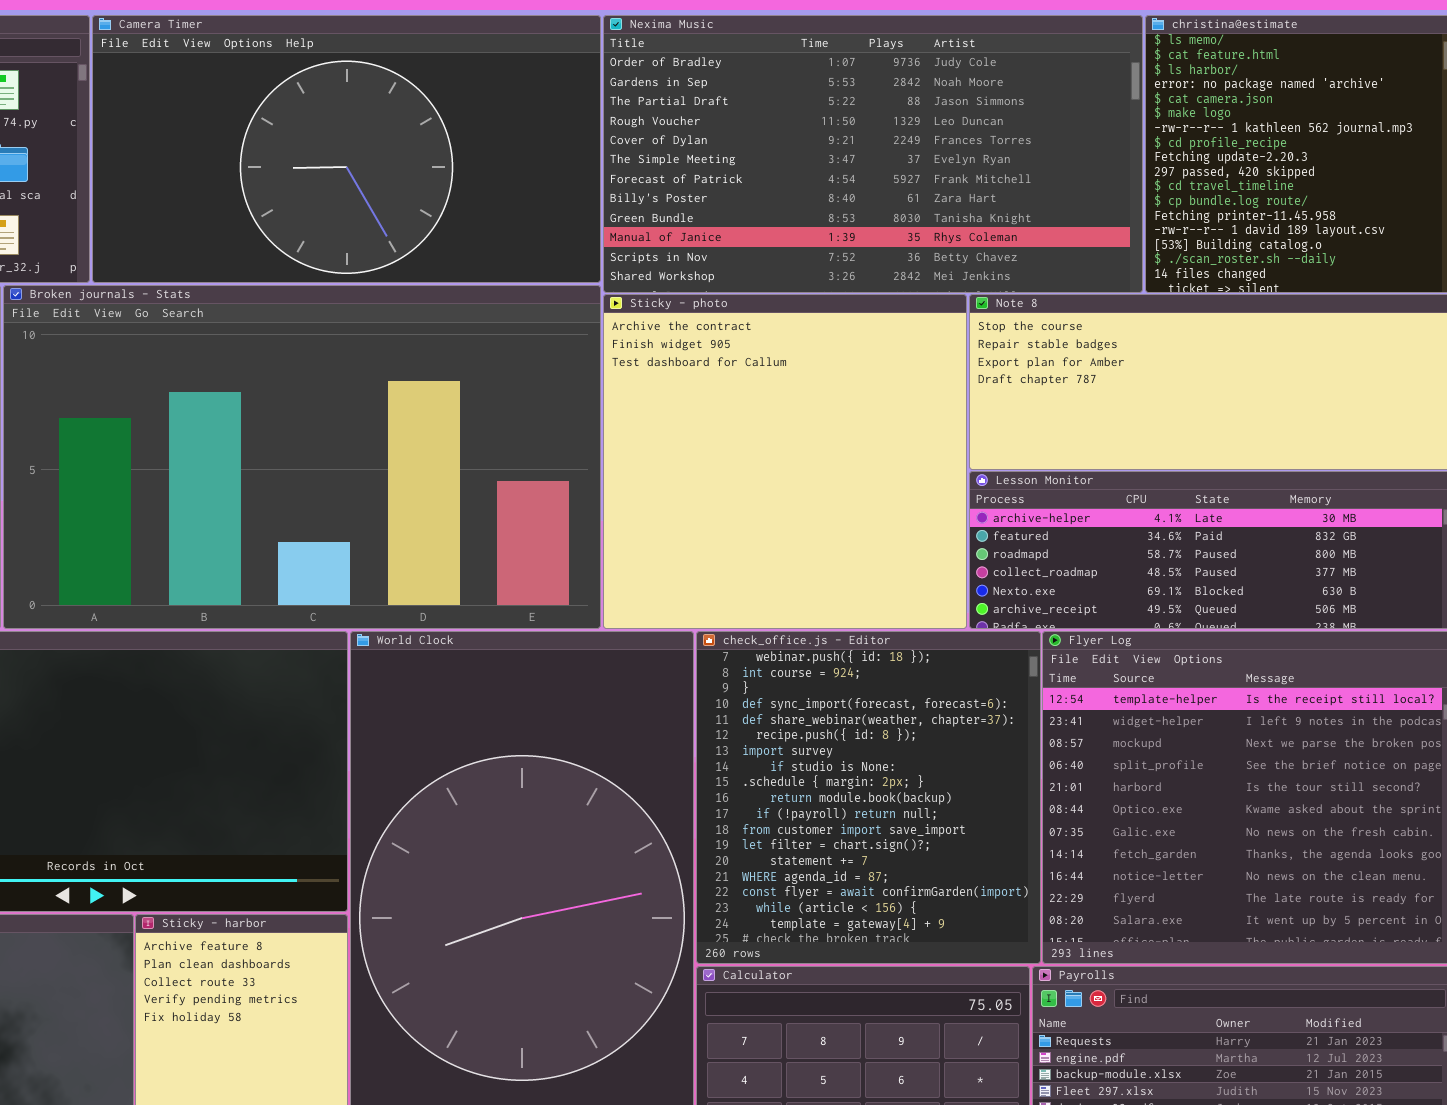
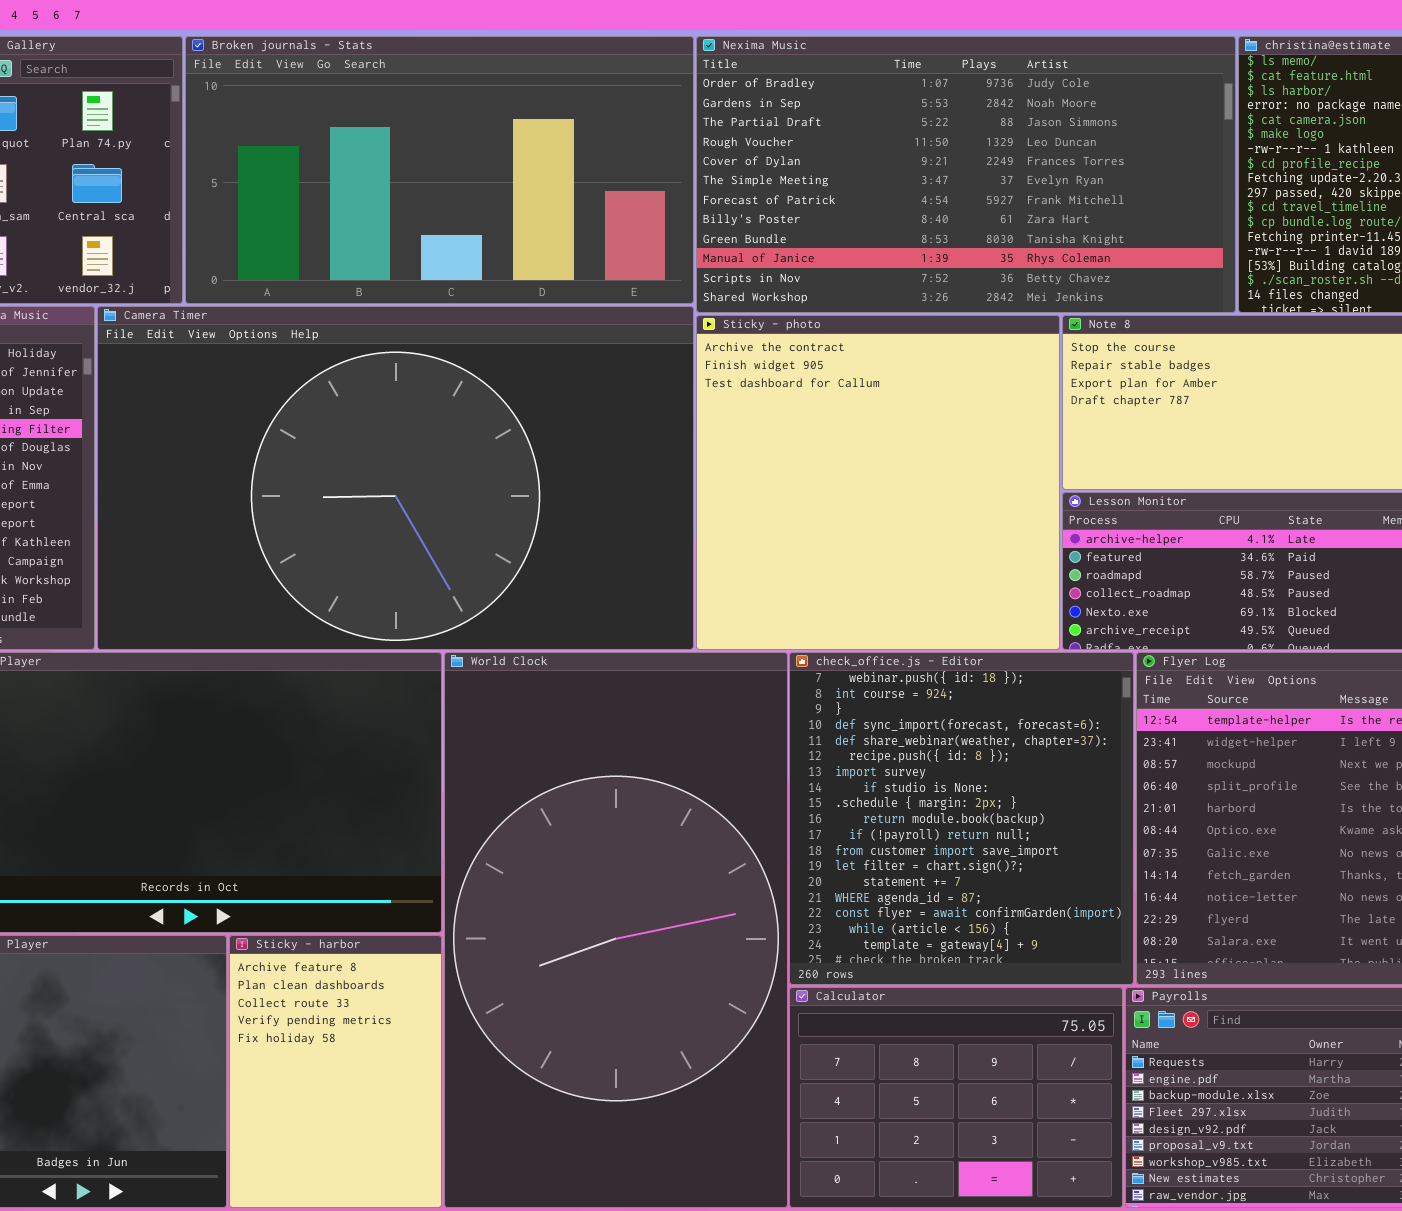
Camera Timer: [92,15,601,283] -> [97,306,694,650], moved, resized
Broken journals - Stats: [3,285,601,629] -> [185,36,694,304], moved, resized

